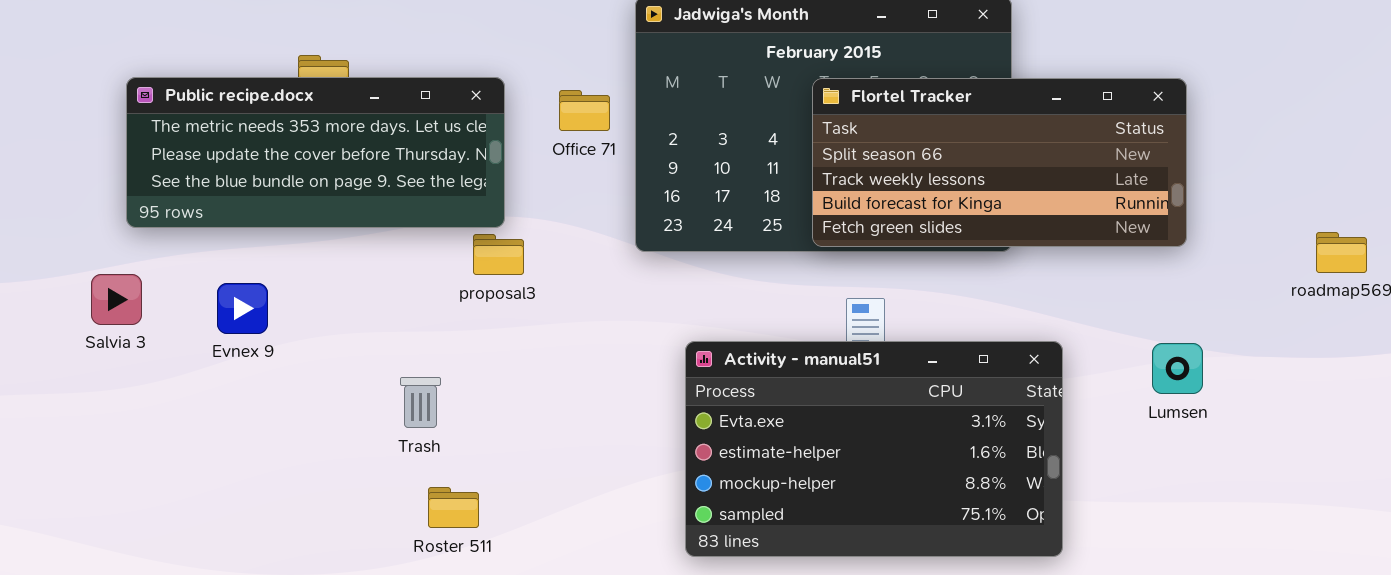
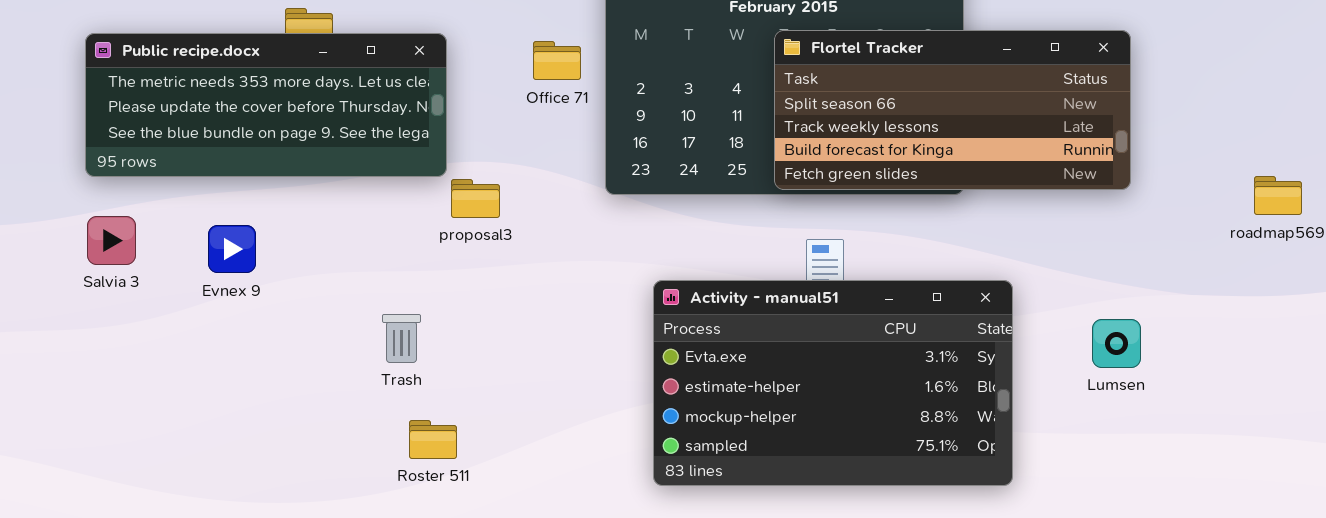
Public recipe.docx: [126,77,505,228] -> [85,33,447,177], moved
Lumsen: [1152,343,1203,394] -> [1092,319,1141,368], moved

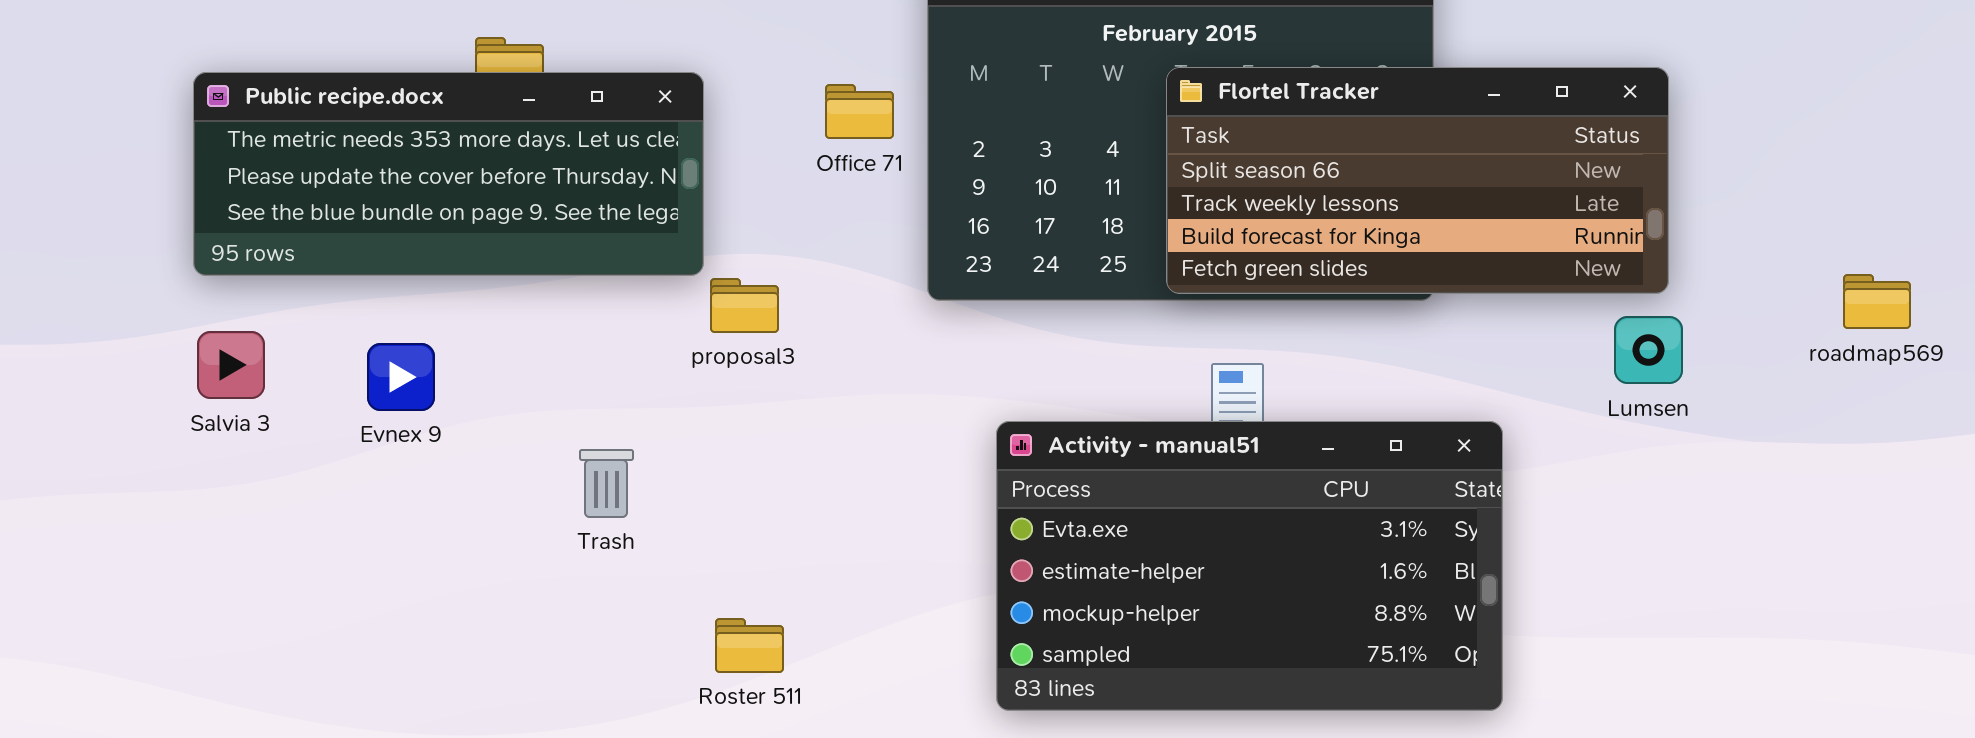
Trash: [382,314,421,363] -> [579,449,634,518], moved
Lumsen: [1092,319,1141,368] -> [1614,316,1683,384], moved
Roster 511: [409,420,457,459] -> [715,618,784,673], moved

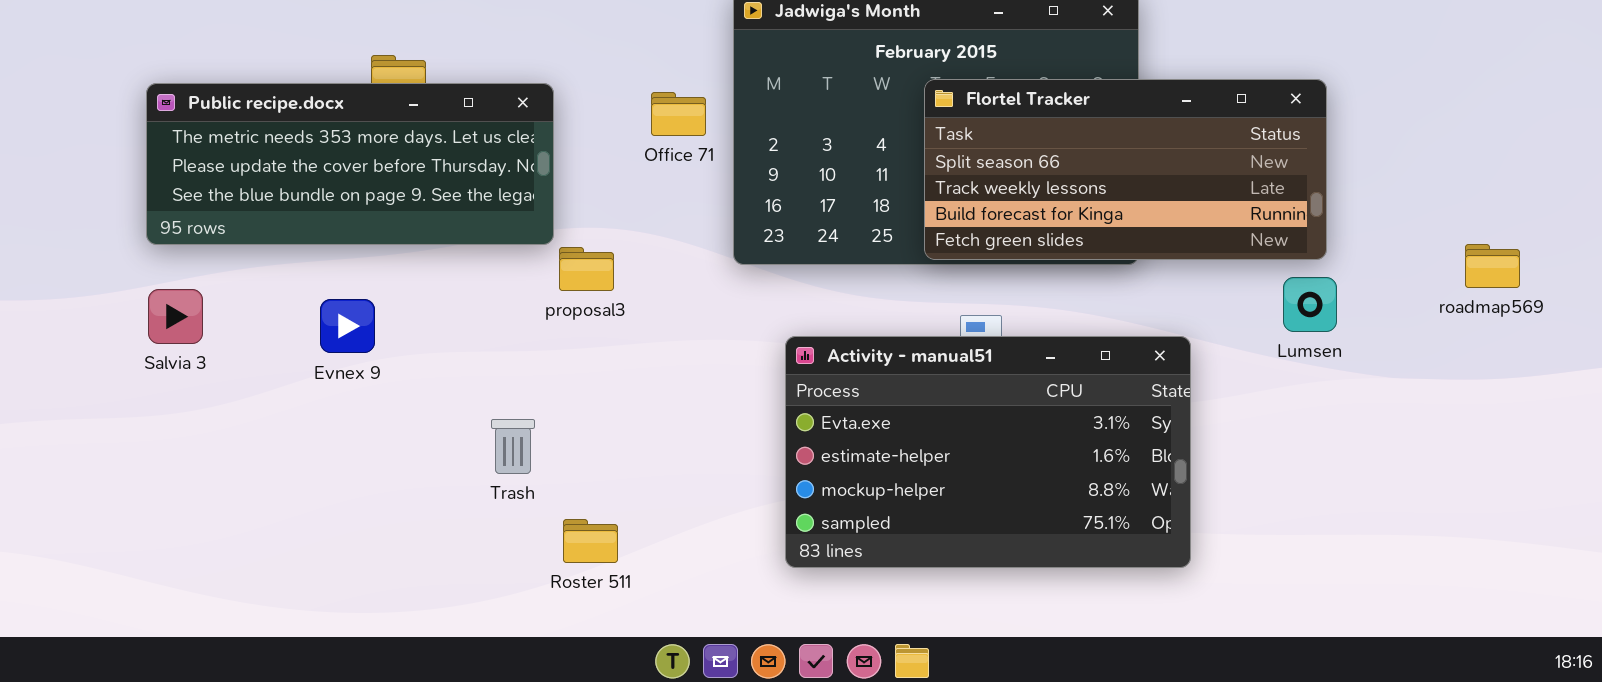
Evnex 9: [367,343,435,411] -> [320,299,375,353], moved
Activity - manual51: [996,421,1503,711] -> [785,336,1191,568], moved
Trash: [579,449,634,518] -> [491,419,535,474], moved

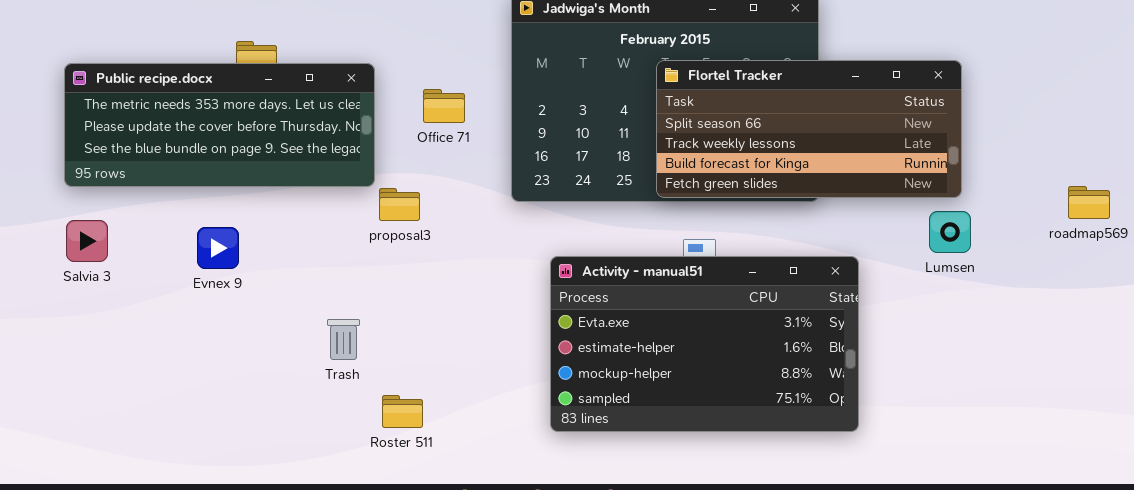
Office 71: [651,92,706,136] -> [423,89,465,123], moved

